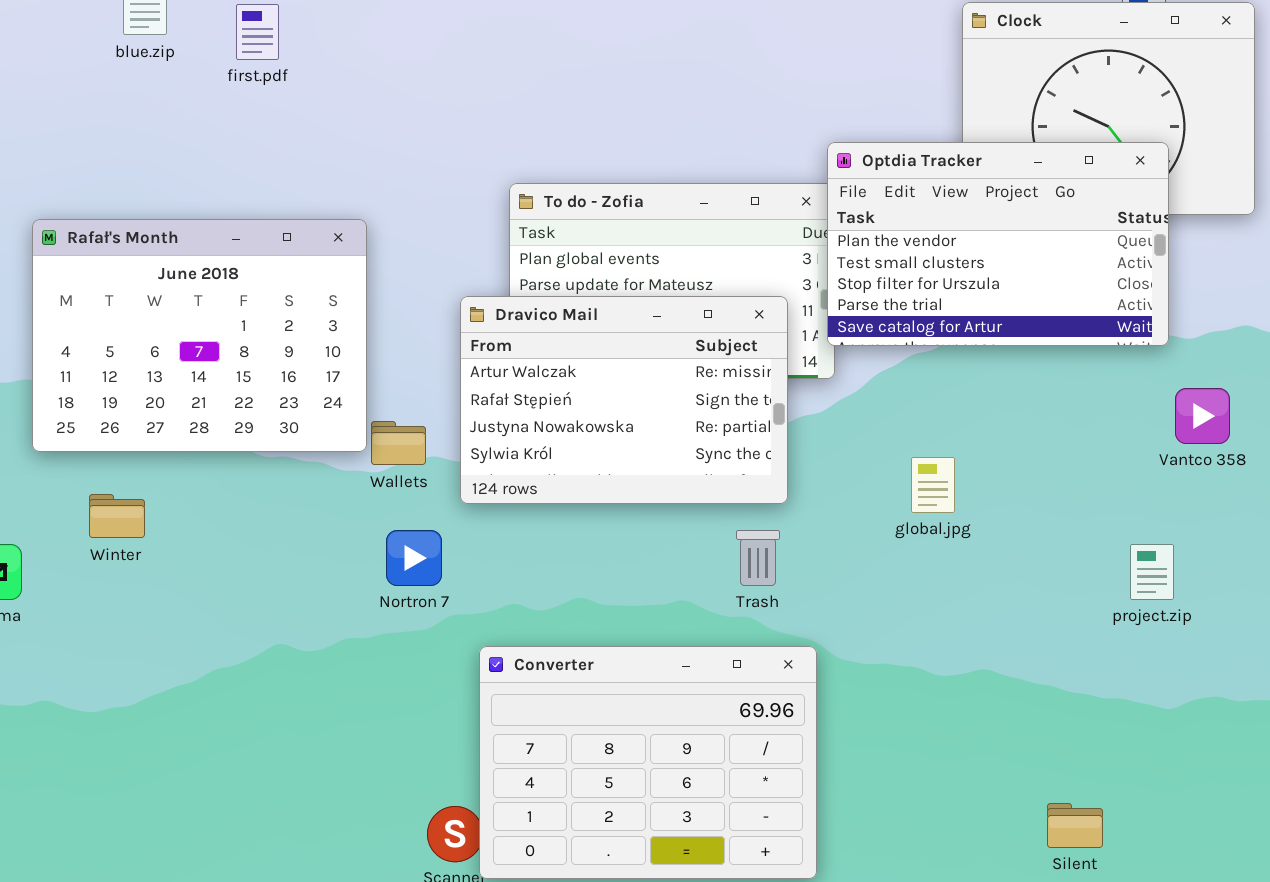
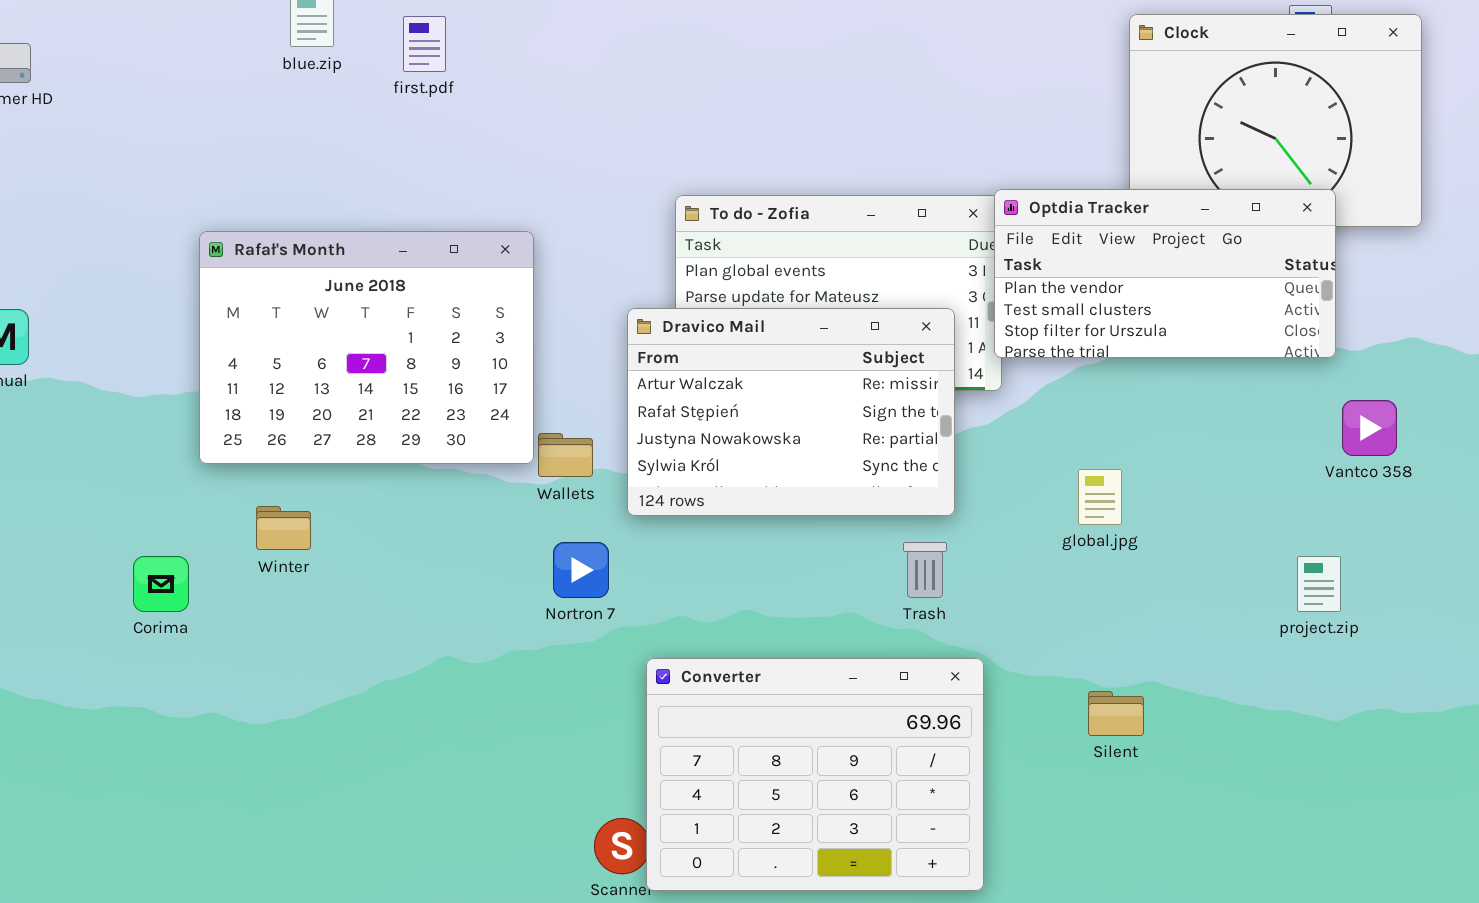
Optdia Tracker: [827,142,1169,346] -> [994,189,1336,358], resized
Silent: [1047,803,1103,848] -> [1088,691,1144,736], moved

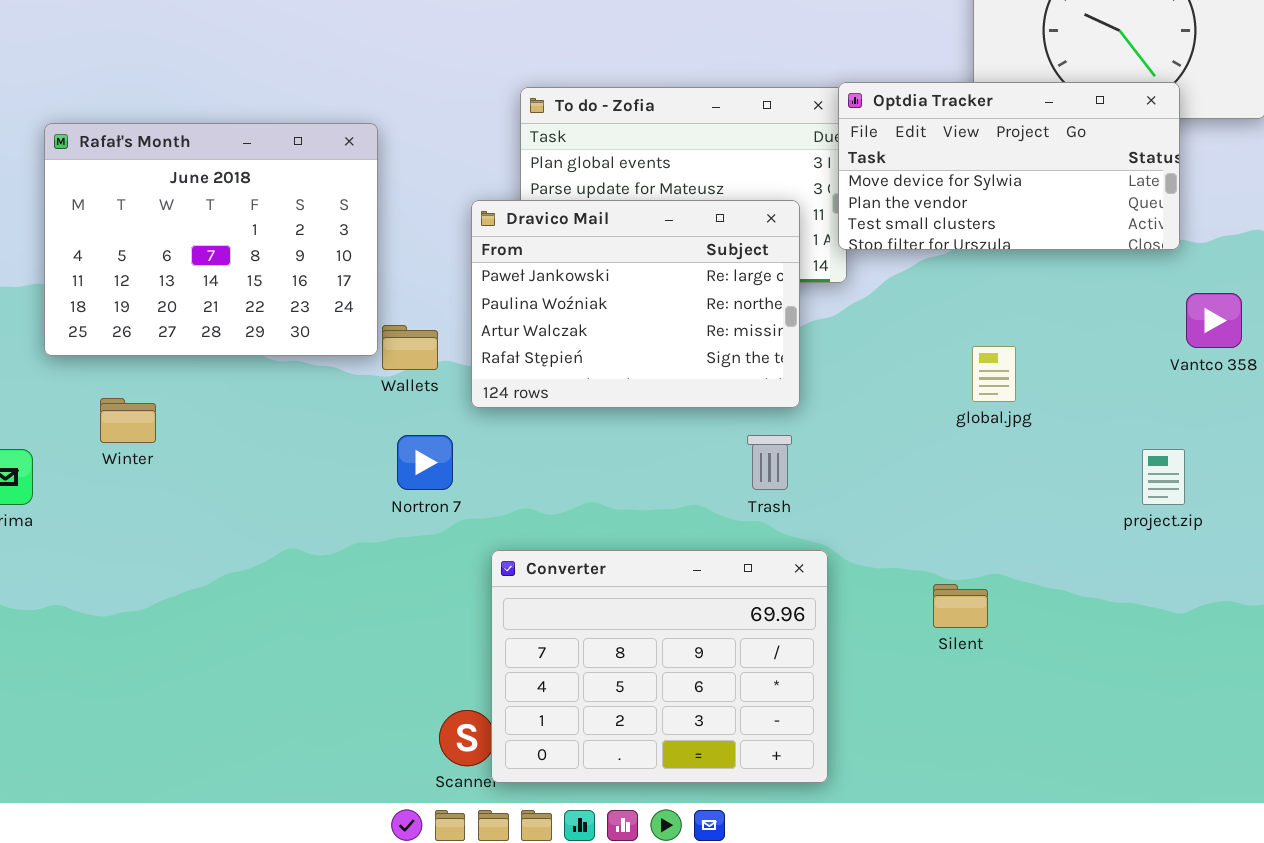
Optdia Tracker: [994,189,1336,358] -> [838,82,1180,250], scrolled up 1 row
Dravico Mail: [627,308,955,516] -> [471,200,800,408], scrolled up 2 rows
global.jpg: [1078,469,1122,525] -> [972,346,1016,402], moved

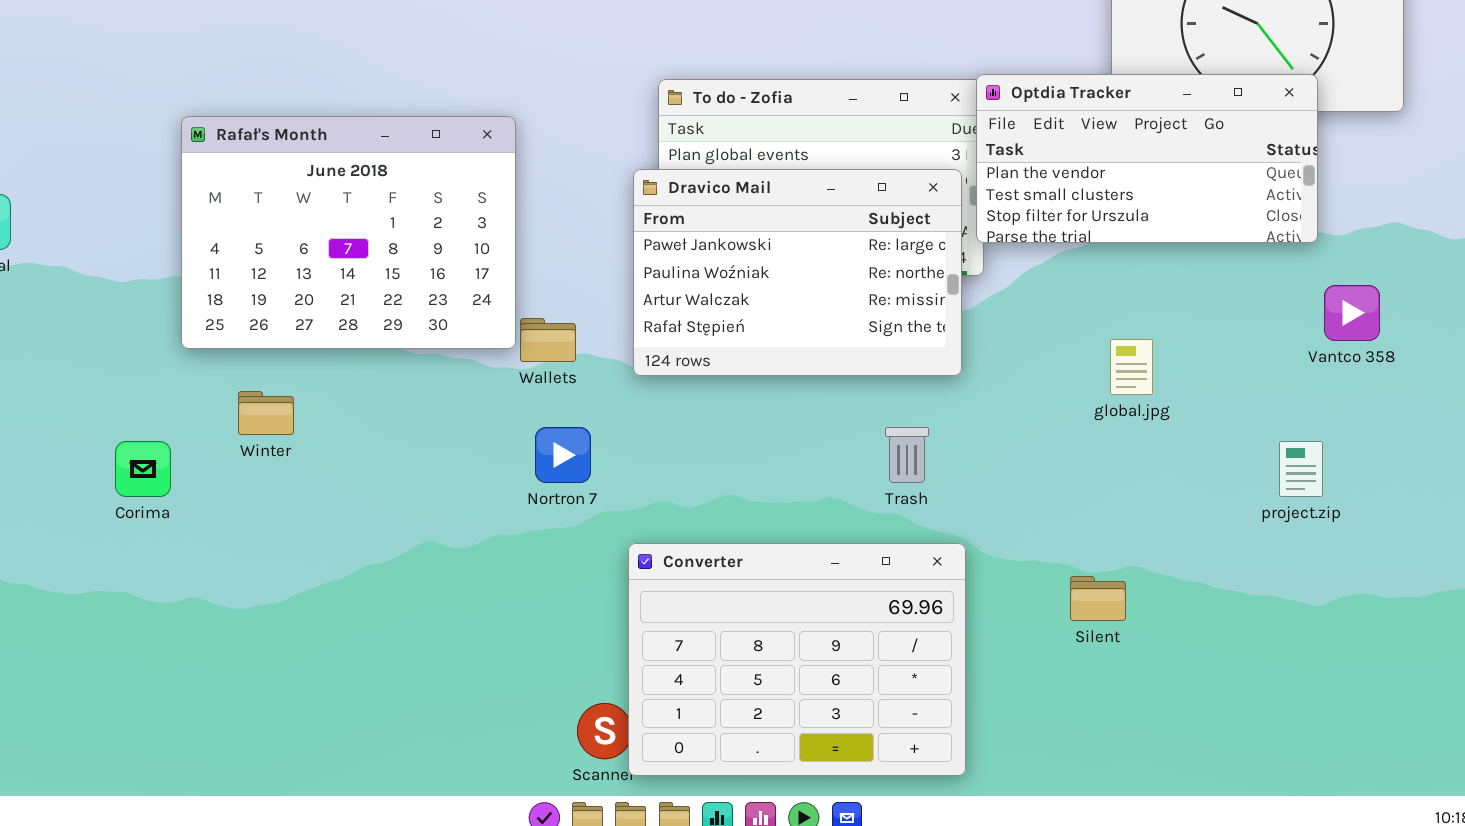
Optdia Tracker: [838,82,1180,250] -> [976,74,1318,243], scrolled down 1 row
Dravico Mail: [471,200,800,408] -> [633,169,962,376], moved

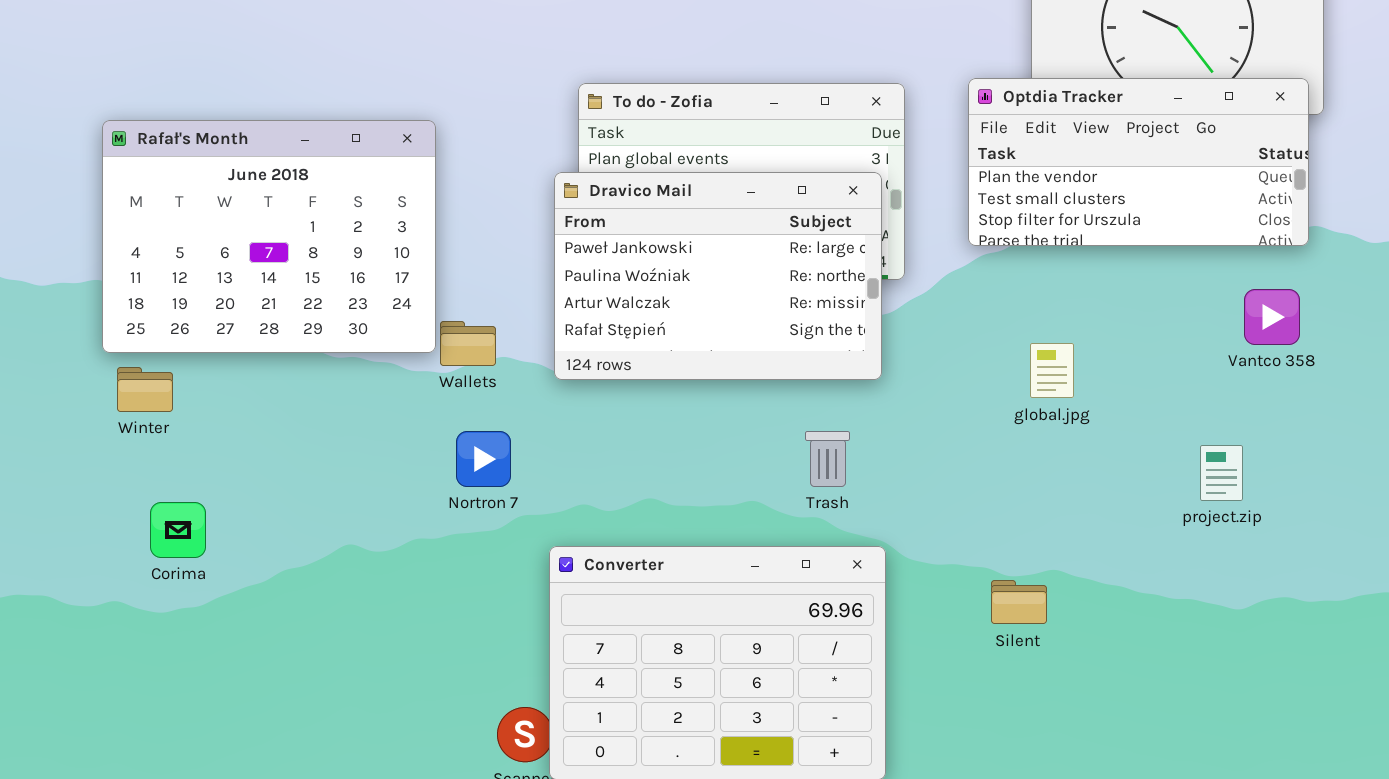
Optdia Tracker: [976,74,1318,243] -> [968,78,1309,246], moved
Winter: [238,391,294,435] -> [117,367,173,412], moved
Corima: [115,441,171,497] -> [150,502,206,558], moved

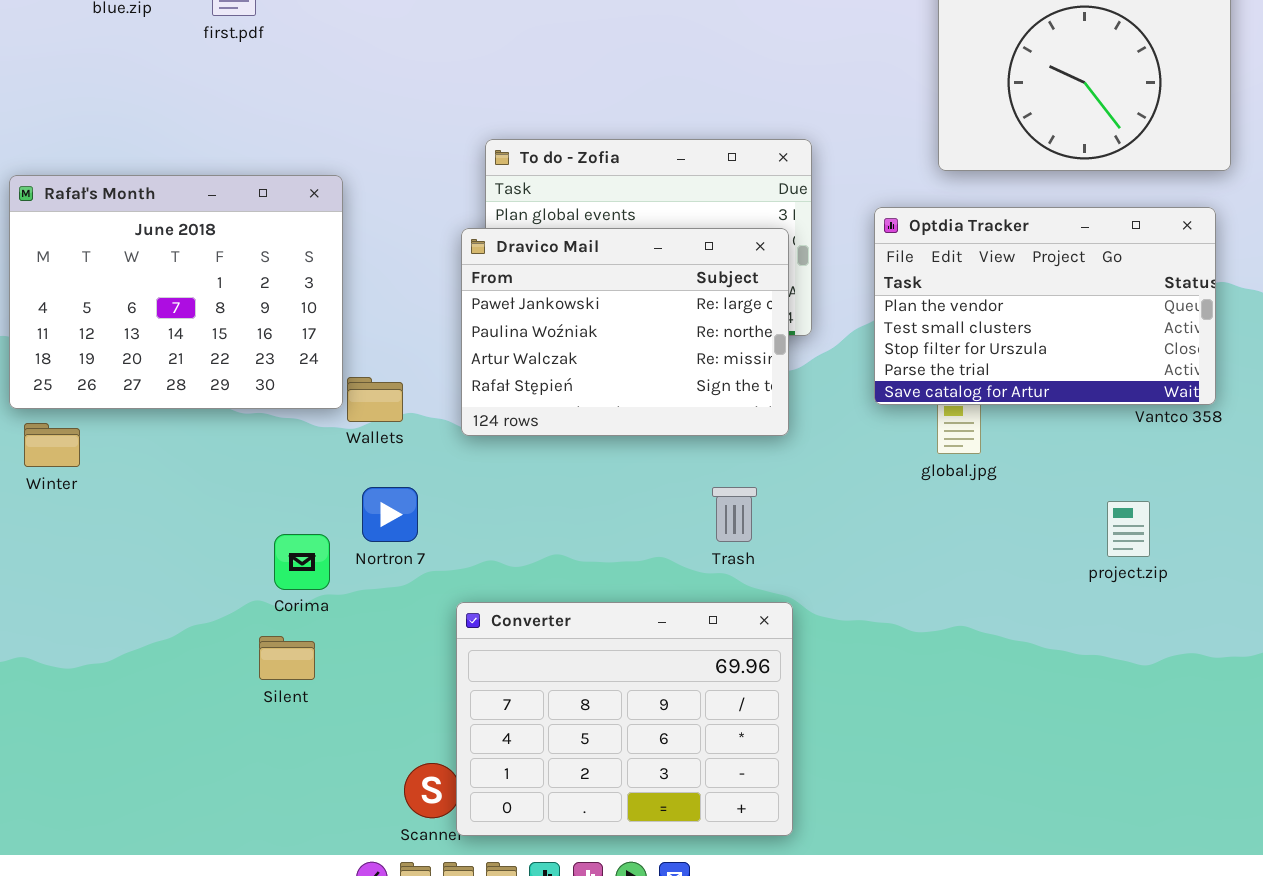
Optdia Tracker: [968,78,1309,246] -> [874,207,1216,405], moved, resized
Corima: [150,502,206,558] -> [274,534,330,590], moved
Silent: [991,580,1047,624] -> [259,636,315,680], moved

